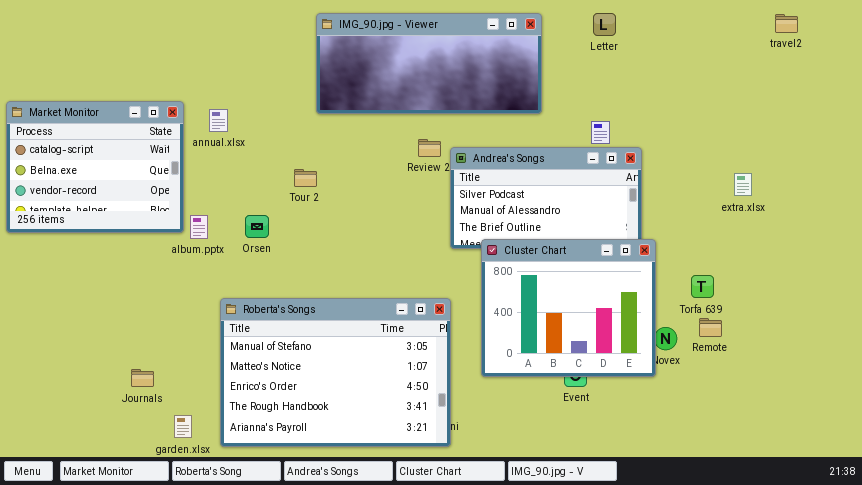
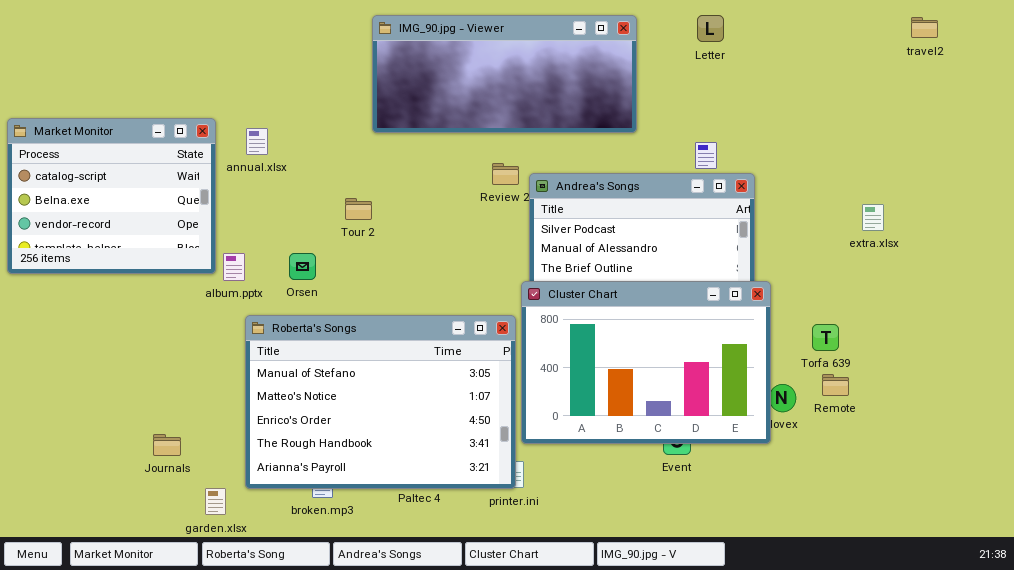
Cluster Chart: [481,239,656,377] -> [521,281,771,444], resized
Roberta's Songs: [220,298,451,447] -> [245,315,516,489], moved

